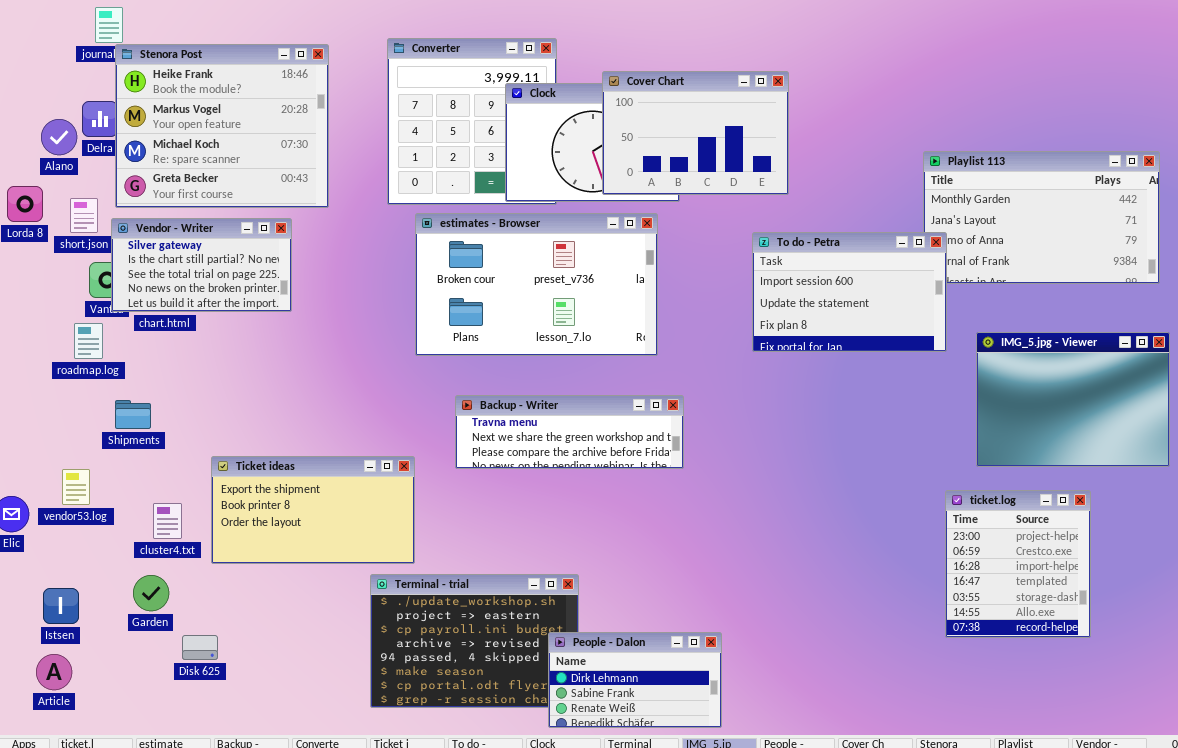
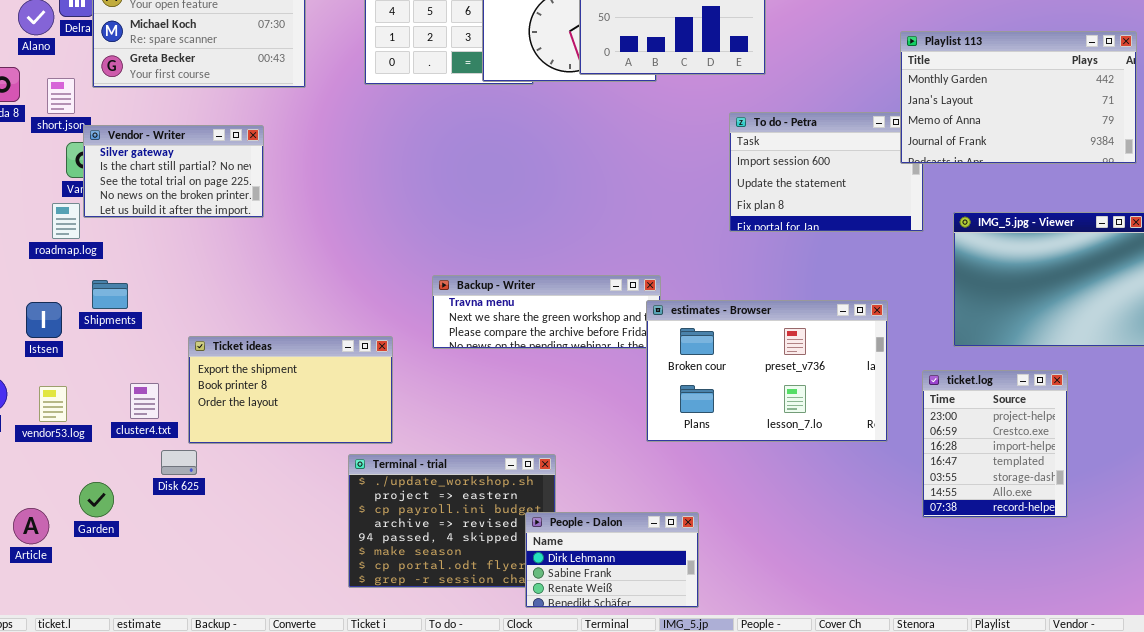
Playlist 113: [923,151,1160,284] -> [900,31,1137,164], raised
estimates - Browser: [415,213,658,356] -> [646,300,888,442], moved
Vendor - Writer: [111,218,292,312] -> [83,125,264,218], moved
vendor53.log: [62,469,90,505] -> [39,386,67,422], moved
Garden: [133,575,169,611] -> [79,482,114,517], moved
Istsen: [43,588,79,624] -> [26,302,62,338], moved
Disk 625: [182,635,218,660] -> [161,450,197,475], moved
Article: [36,654,72,690] -> [13,508,49,544], moved

